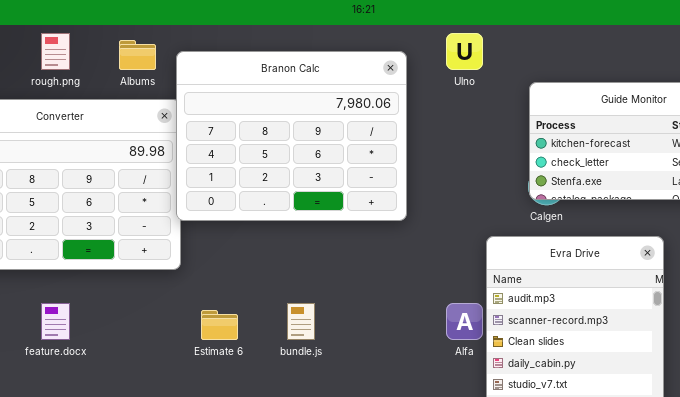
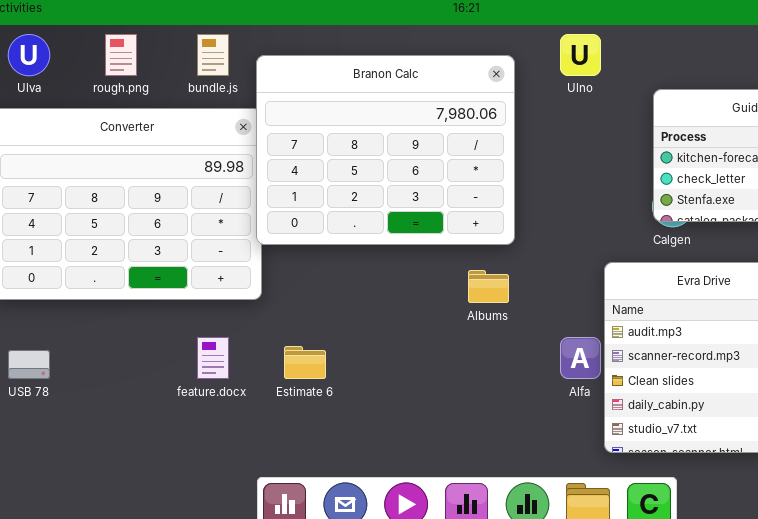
Albums: [119,40,156,70] -> [468,270,509,303], moved
feature.docx: [41,303,70,340] -> [197,337,229,379], moved
bundle.js: [287,303,315,340] -> [197,34,229,76], moved

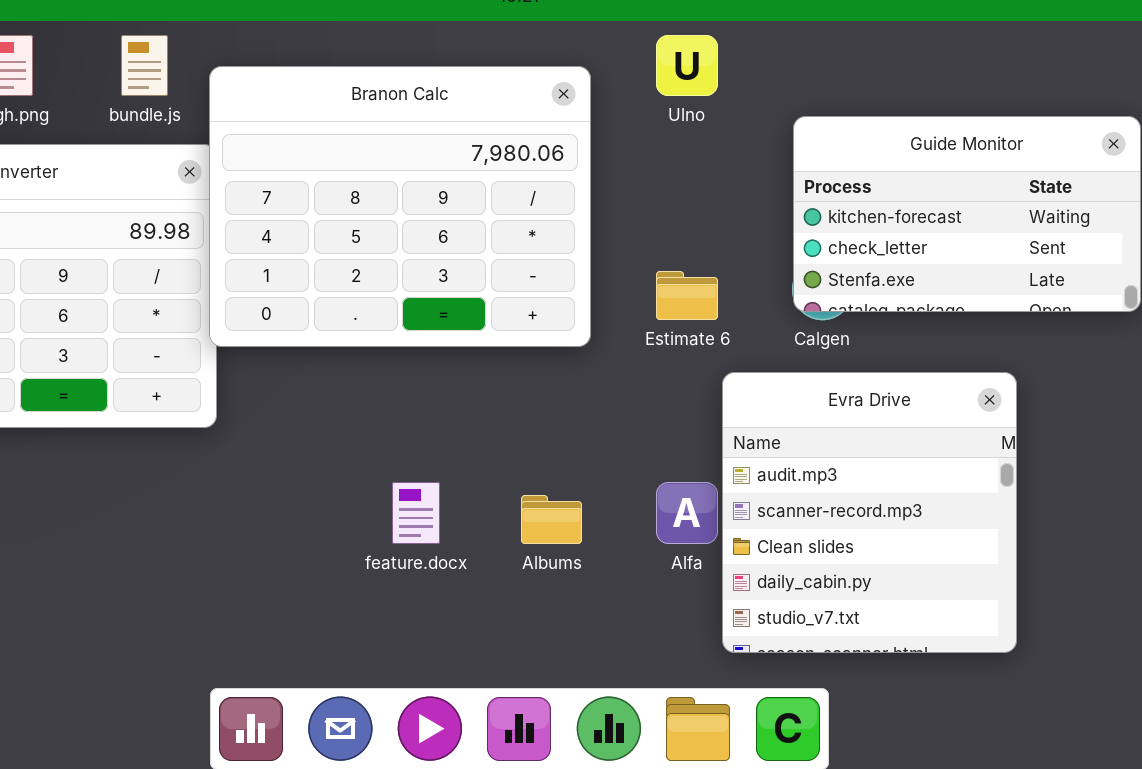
Albums: [468,270,509,303] -> [521,495,582,544], moved
feature.docx: [197,337,229,379] -> [392,482,440,544], moved
Estimate 6: [284,346,326,379] -> [656,271,718,320], moved

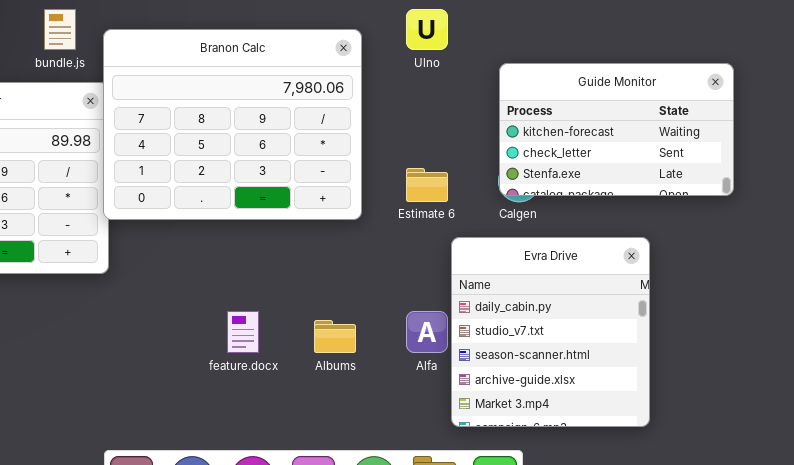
Evra Drive: [722,372,1017,653] -> [451,237,650,427], scrolled down 3 rows

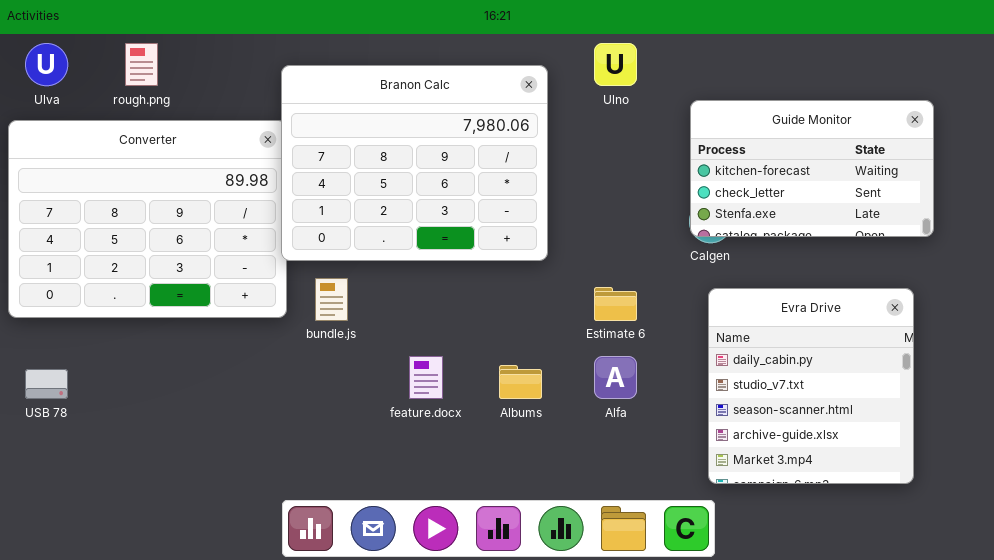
bundle.js: [44,9,76,50] -> [315,278,348,321], moved
Estimate 6: [406,168,448,202] -> [594,287,637,321], moved
Evra Drive: [451,237,650,427] -> [708,288,914,484], moved

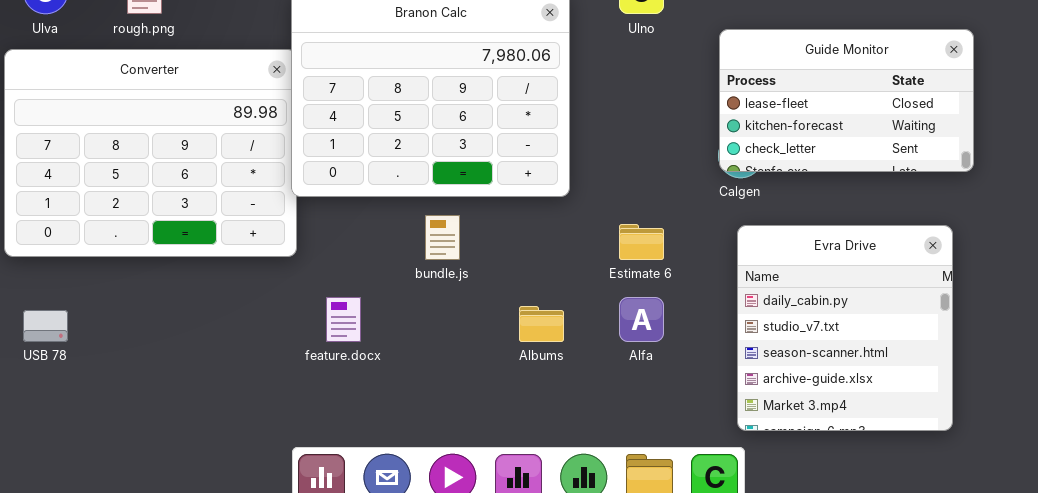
Guide Monitor: [690,100,934,237] -> [719,29,974,172], scrolled up 1 row
bundle.js: [315,278,348,321] -> [425,215,460,260], moved
feature.docx: [409,356,443,399] -> [326,297,361,342], moved

